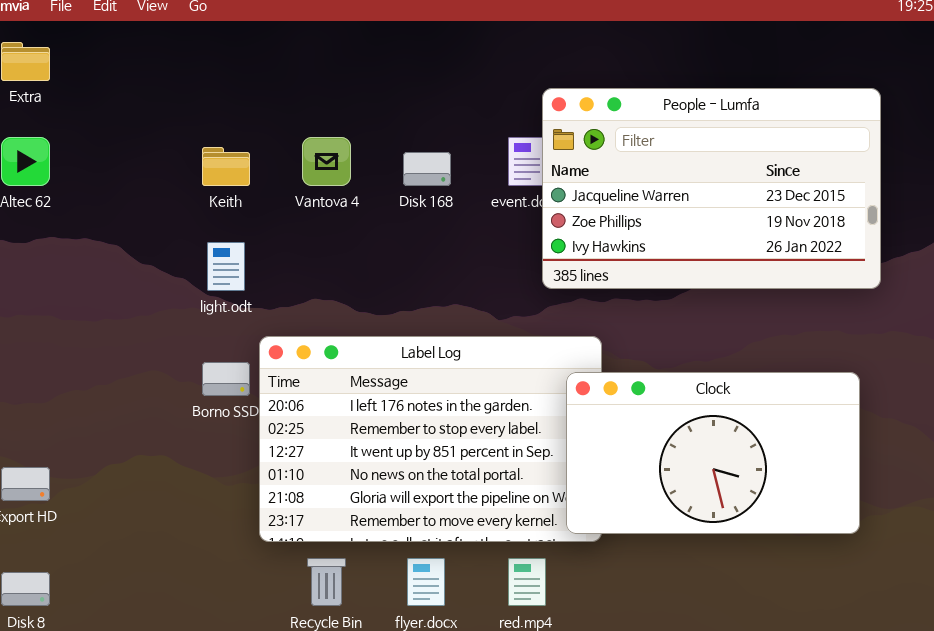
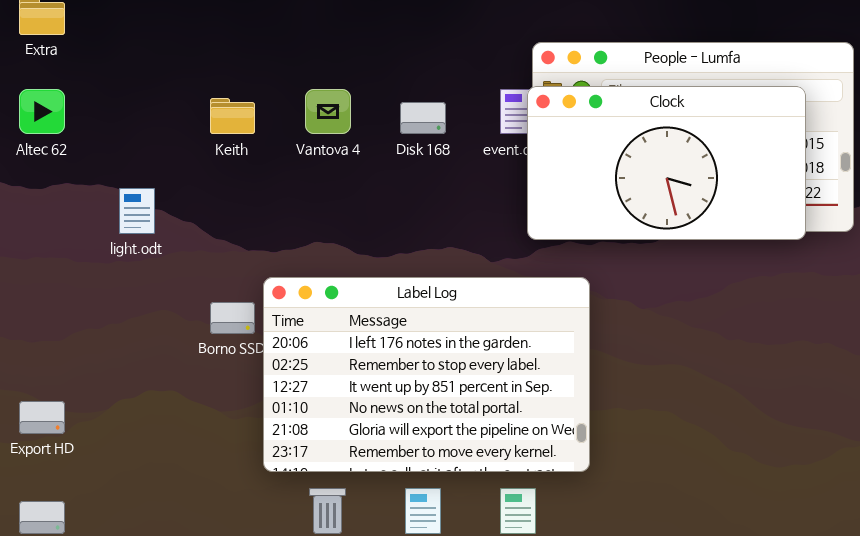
light.odt: [207,242,245,291] -> [119,188,155,234], moved
Clock: [566,372,860,534] -> [527,86,806,240], moved

